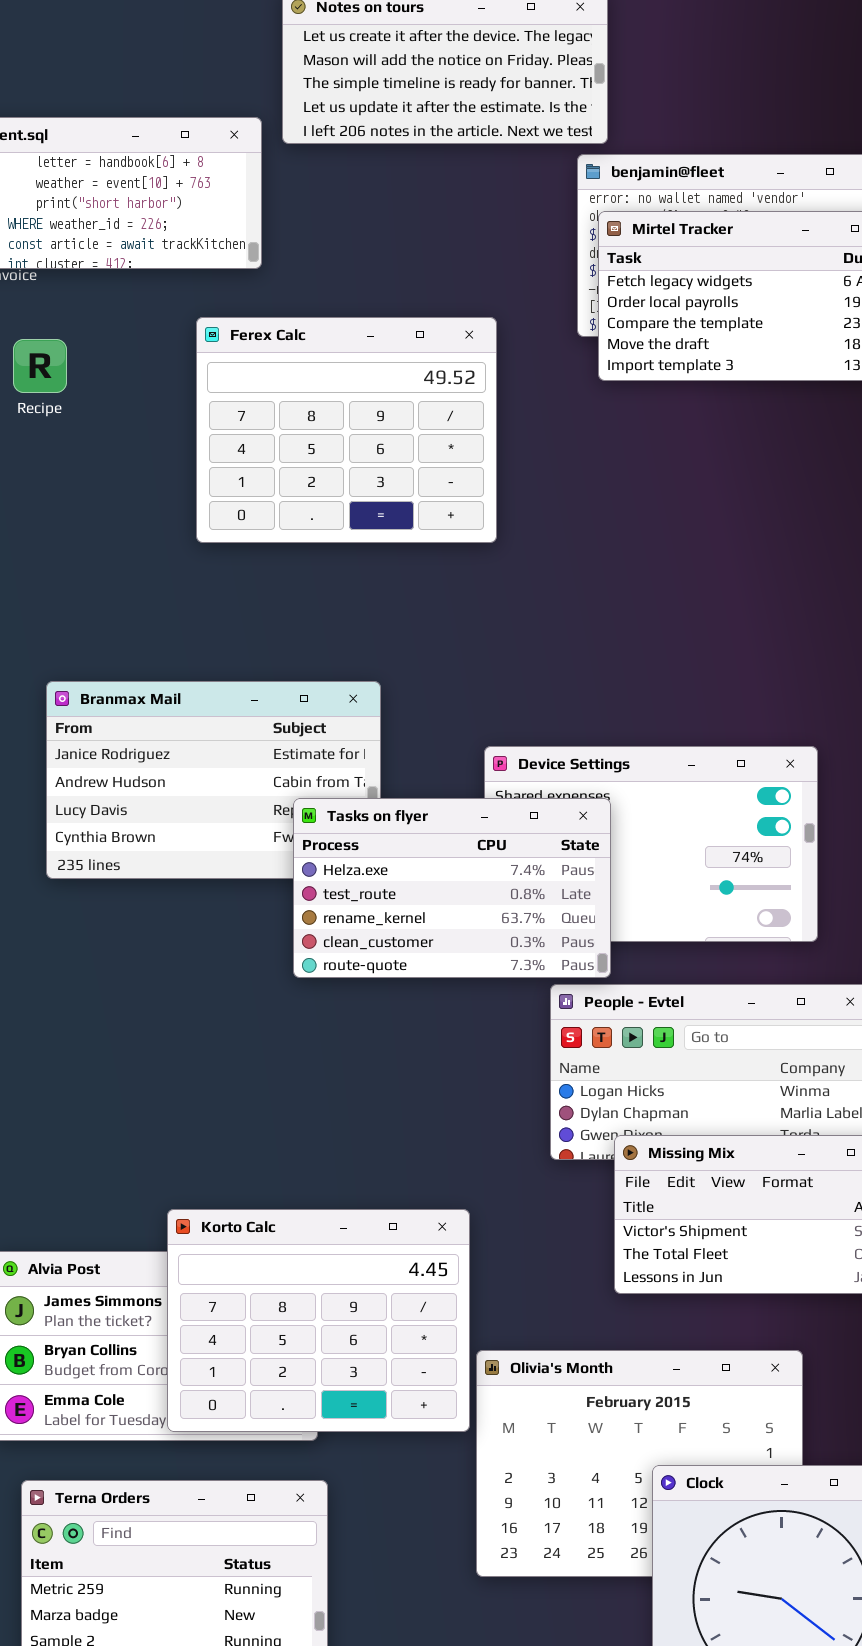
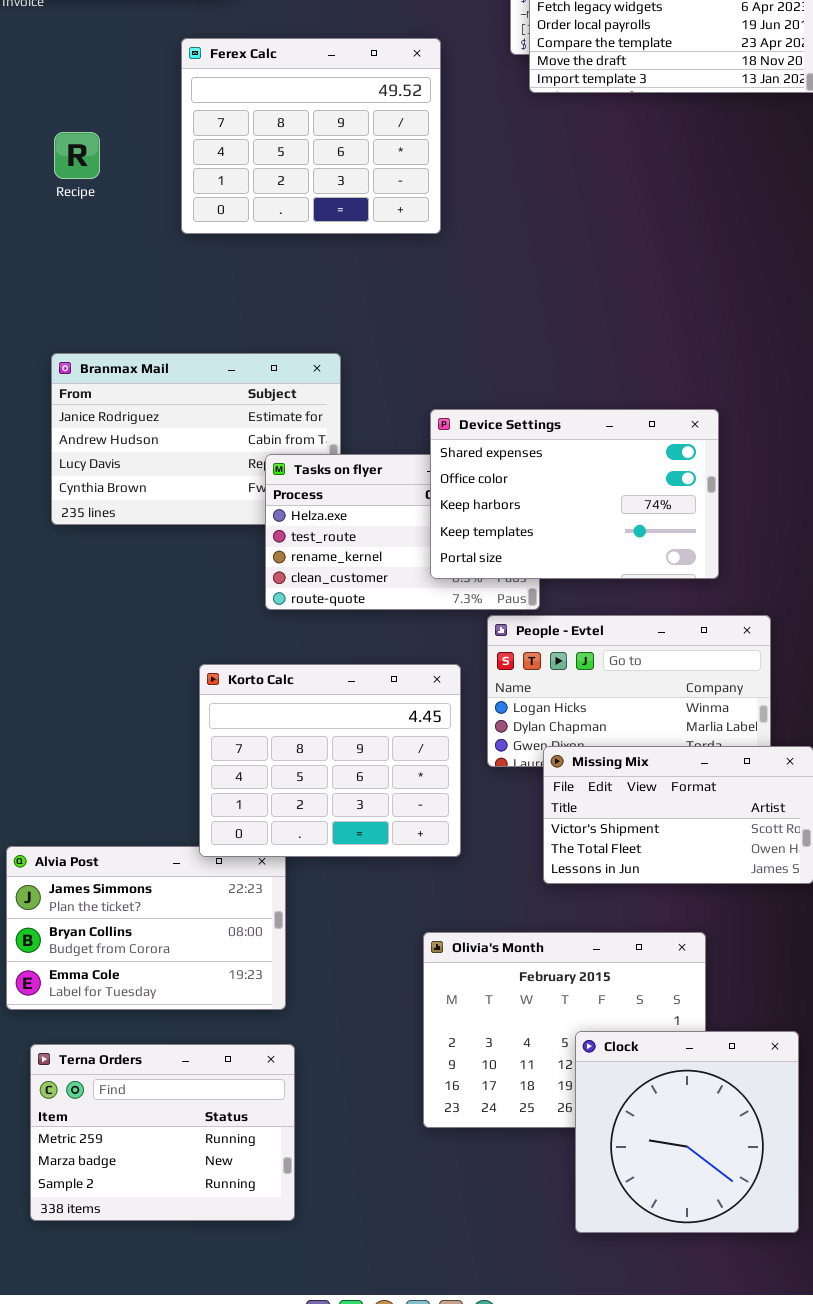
Recipe: [13,339,67,393] -> [54,132,100,179], moved
Device Settings: [484,746,818,942] -> [430,409,719,579], raised
Korto Calc: [167,1209,470,1432] -> [199,664,461,857], moved

